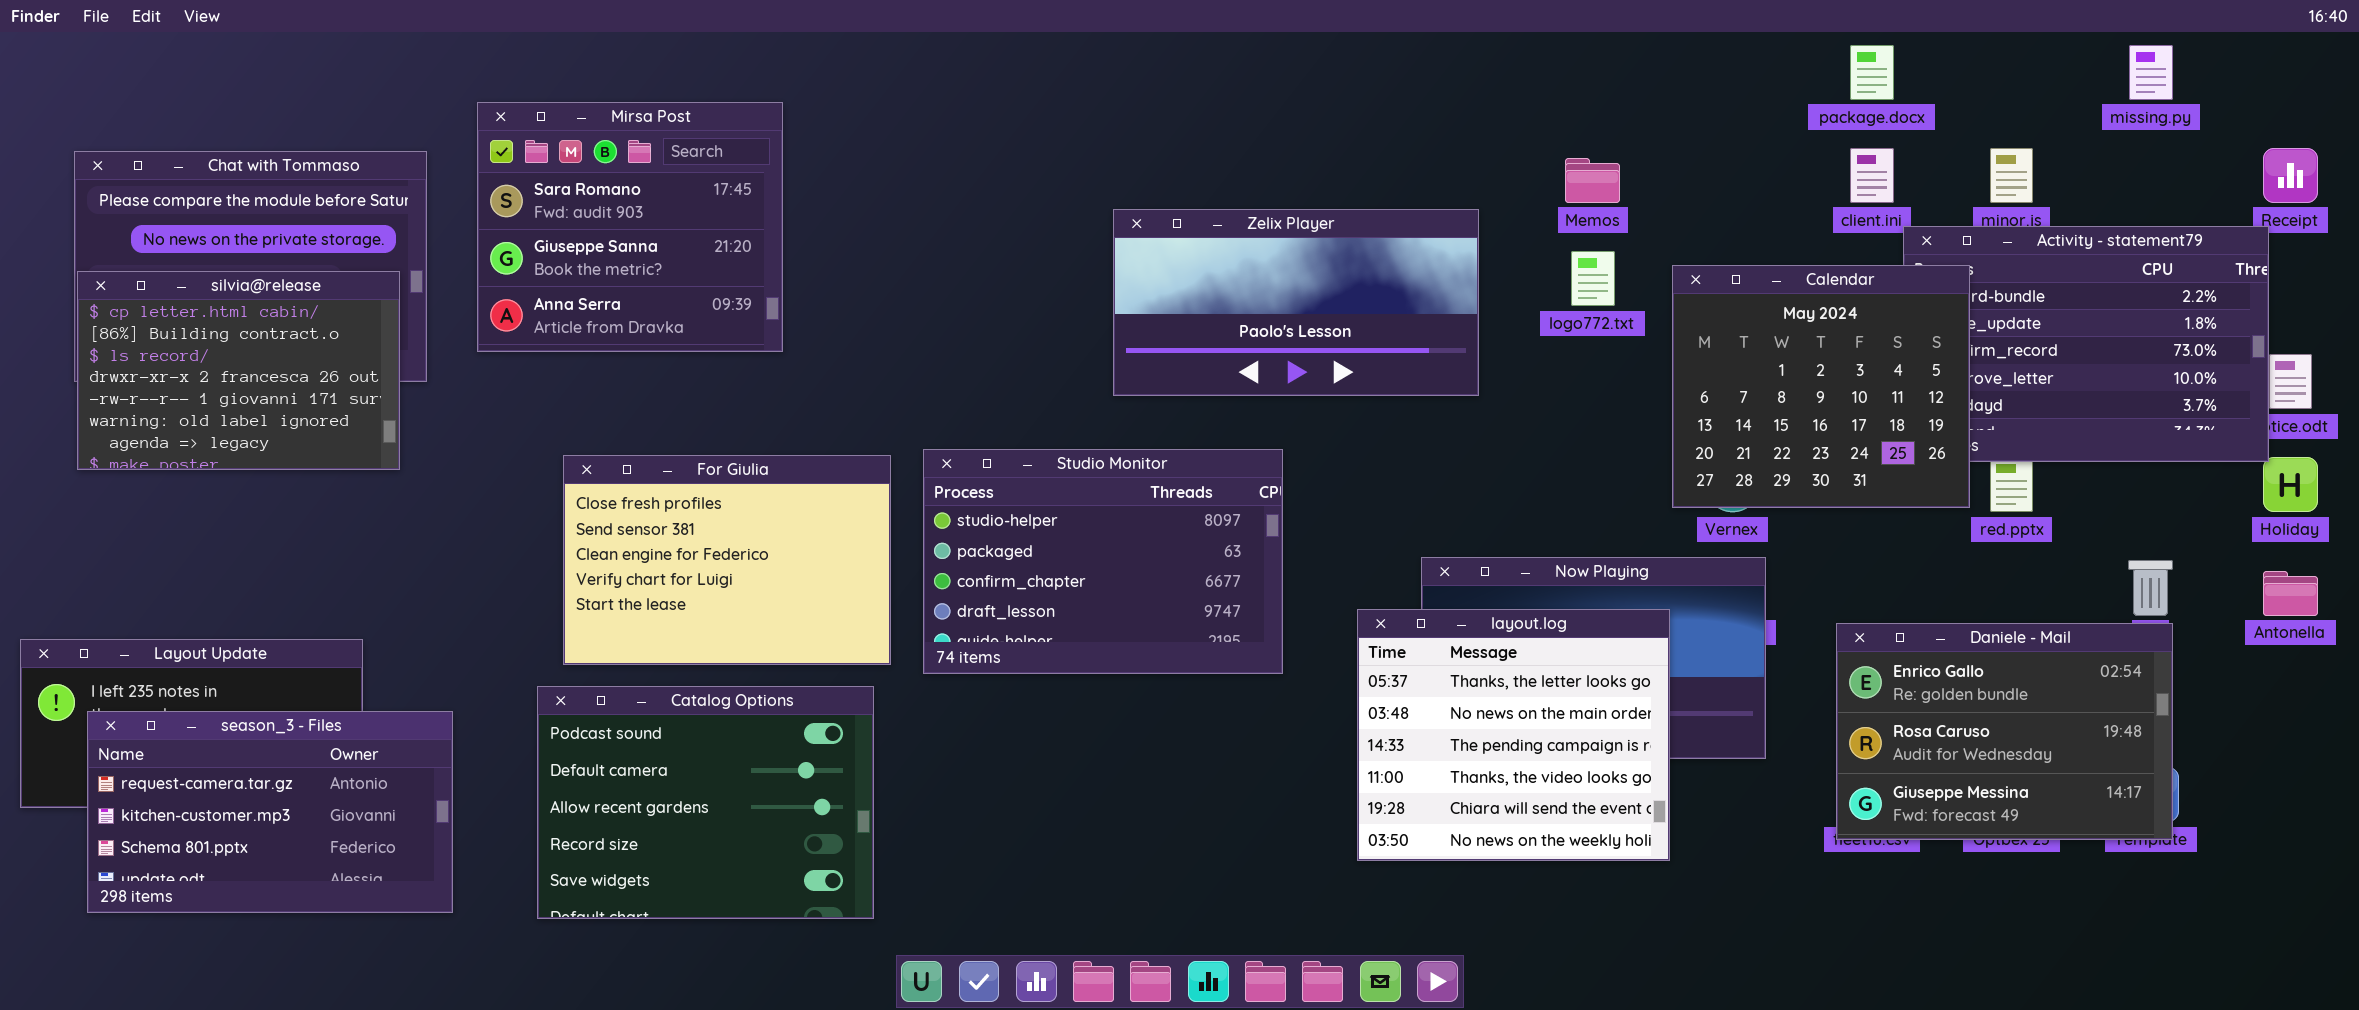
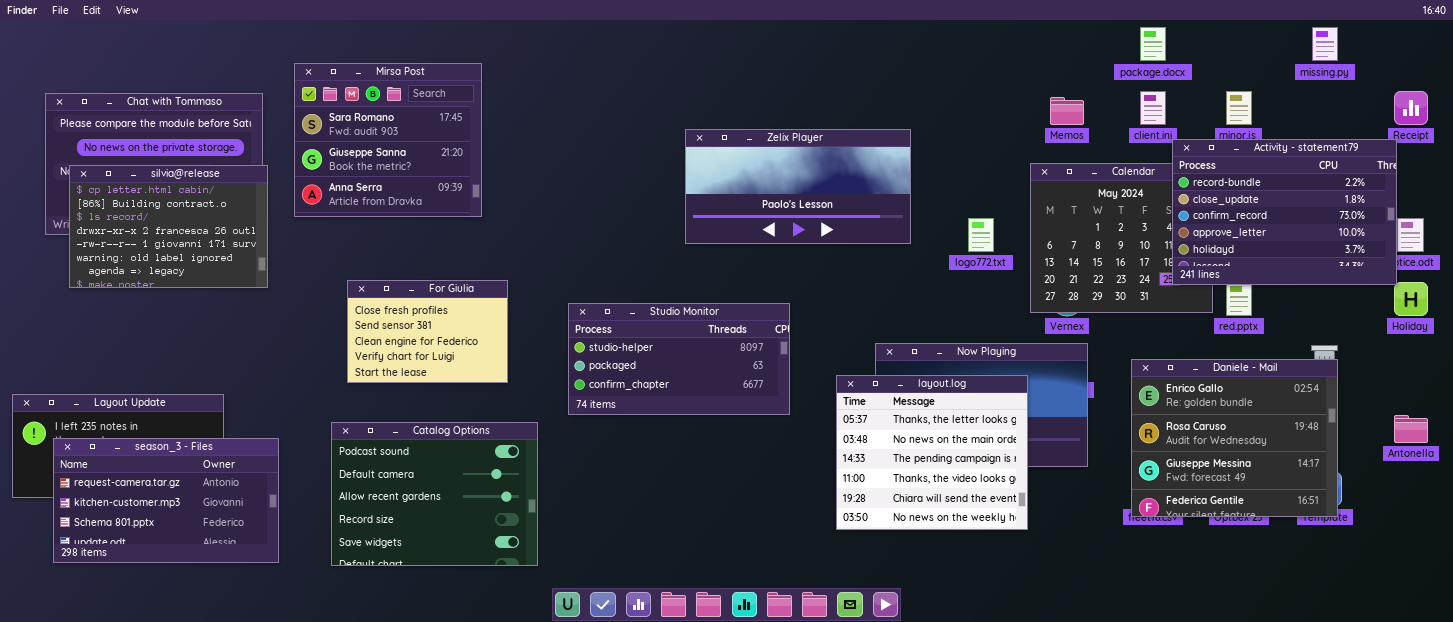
Memos: [1565,158,1620,203] -> [1050,97,1084,125], moved
Activity - statement79: [1903,226,2269,462] -> [1172,139,1397,285], raised
logo772.txt: [1571,251,1615,306] -> [968,218,994,252], moved
silvia@release: [77,271,400,470] -> [69,165,268,288], moved
Studio Monitor: [923,449,1283,674] -> [568,303,790,415], resized
For Giulia: [563,455,891,665] -> [347,280,508,383], resized
Antonella: [2263,571,2318,616] -> [1394,415,1428,443], moved
Daniele - Mail: [1836,623,2173,840] -> [1131,359,1338,517], resized

